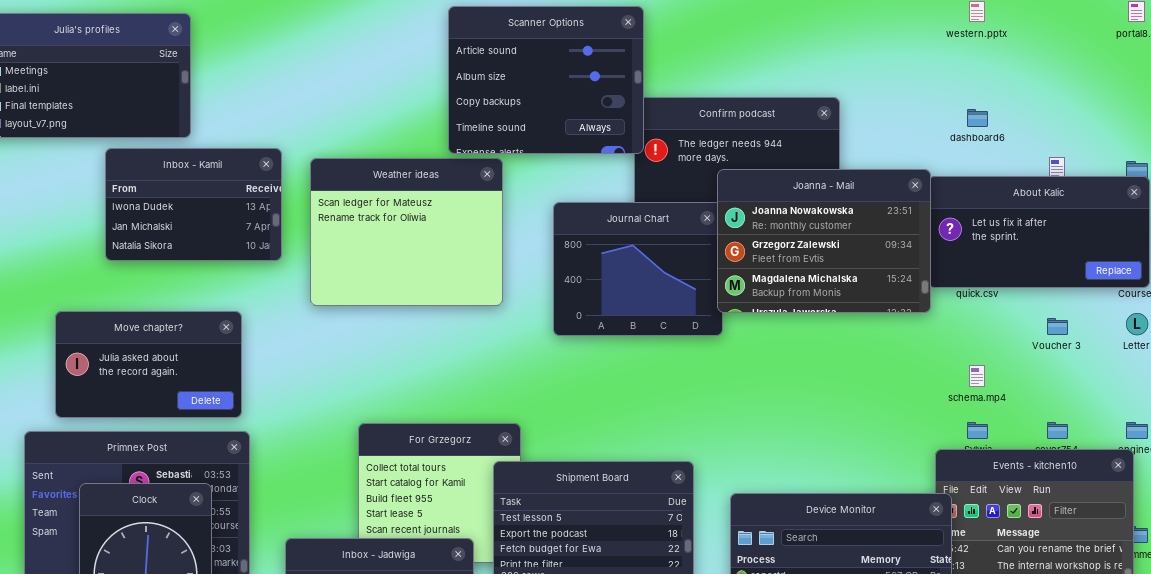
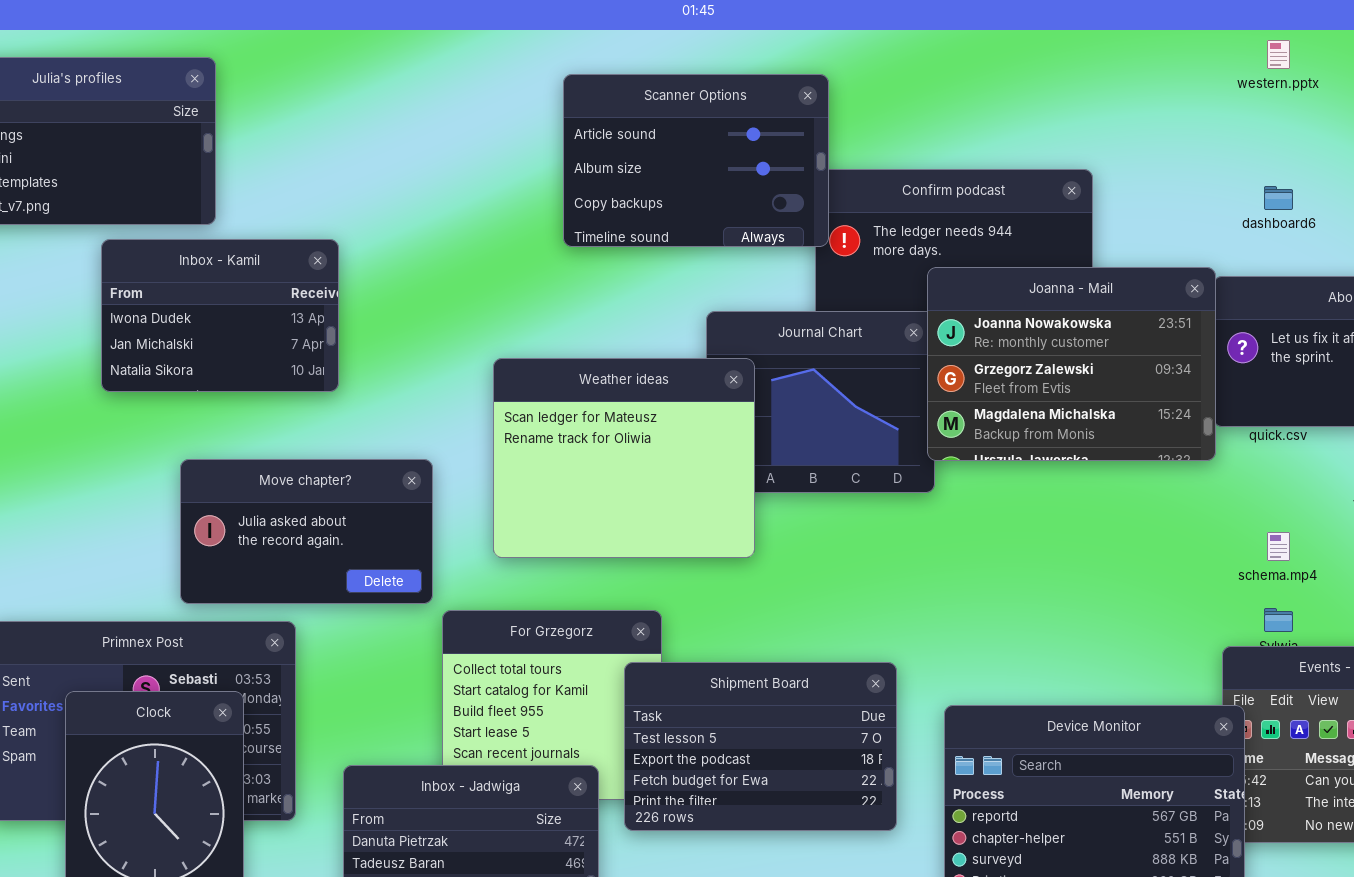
Scanner Options: [448,6,644,154] -> [563,74,829,247], resized
Weather ideas: [310,158,503,306] -> [493,358,755,558], moved
Move chapter?: [55,311,242,418] -> [180,459,433,604], moved

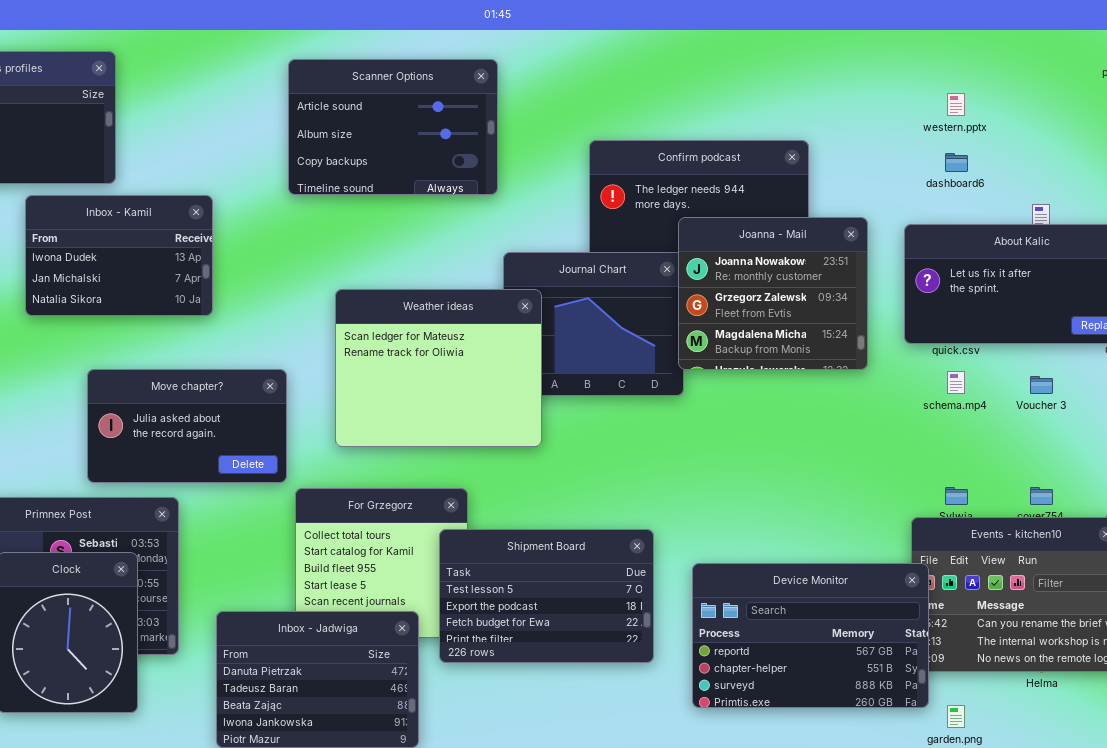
western.pptx: [1267,40,1290,69] -> [947,93,965,116], moved
Scanner Options: [563,74,829,247] -> [288,59,498,195], moved
Joanna - Mail: [927,267,1216,461] -> [678,217,868,370], resized
schema.mp4: [1267,532,1290,561] -> [947,371,965,394], moved

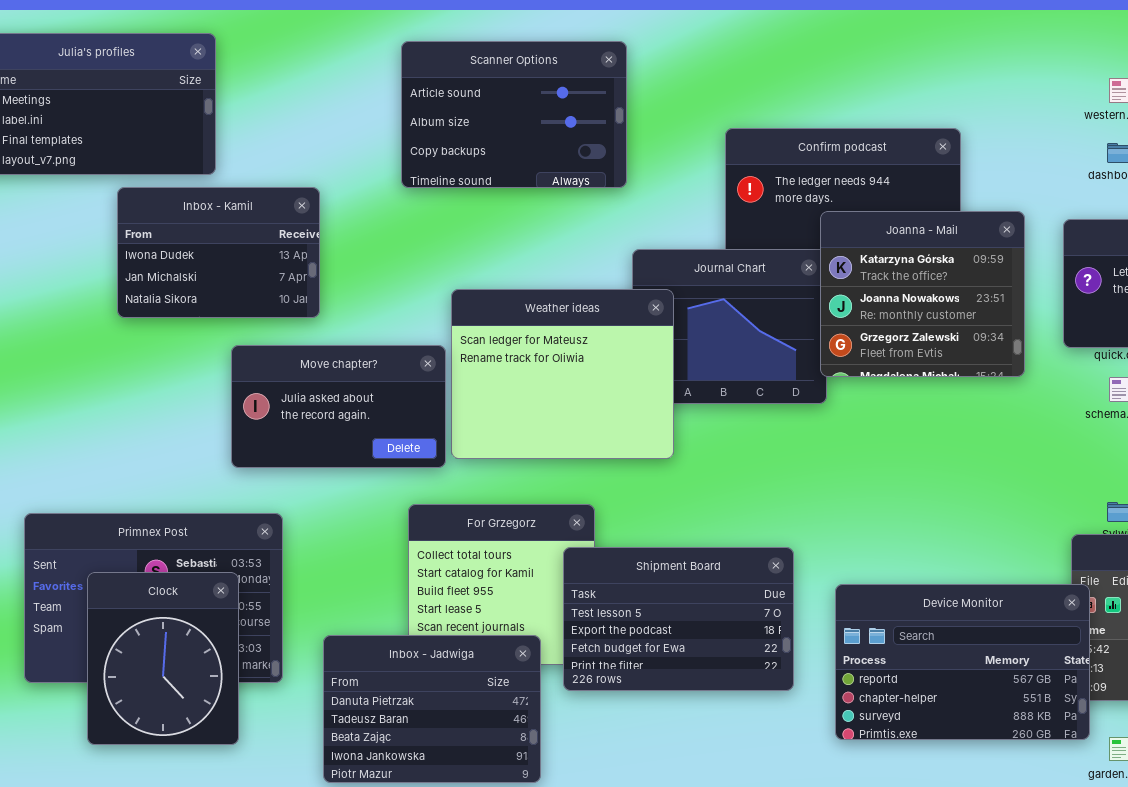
Joanna - Mail: [678,217,868,370] -> [820,211,1025,377], scrolled up 1 row
Move chapter?: [87,369,287,483] -> [231,345,446,468], moved

